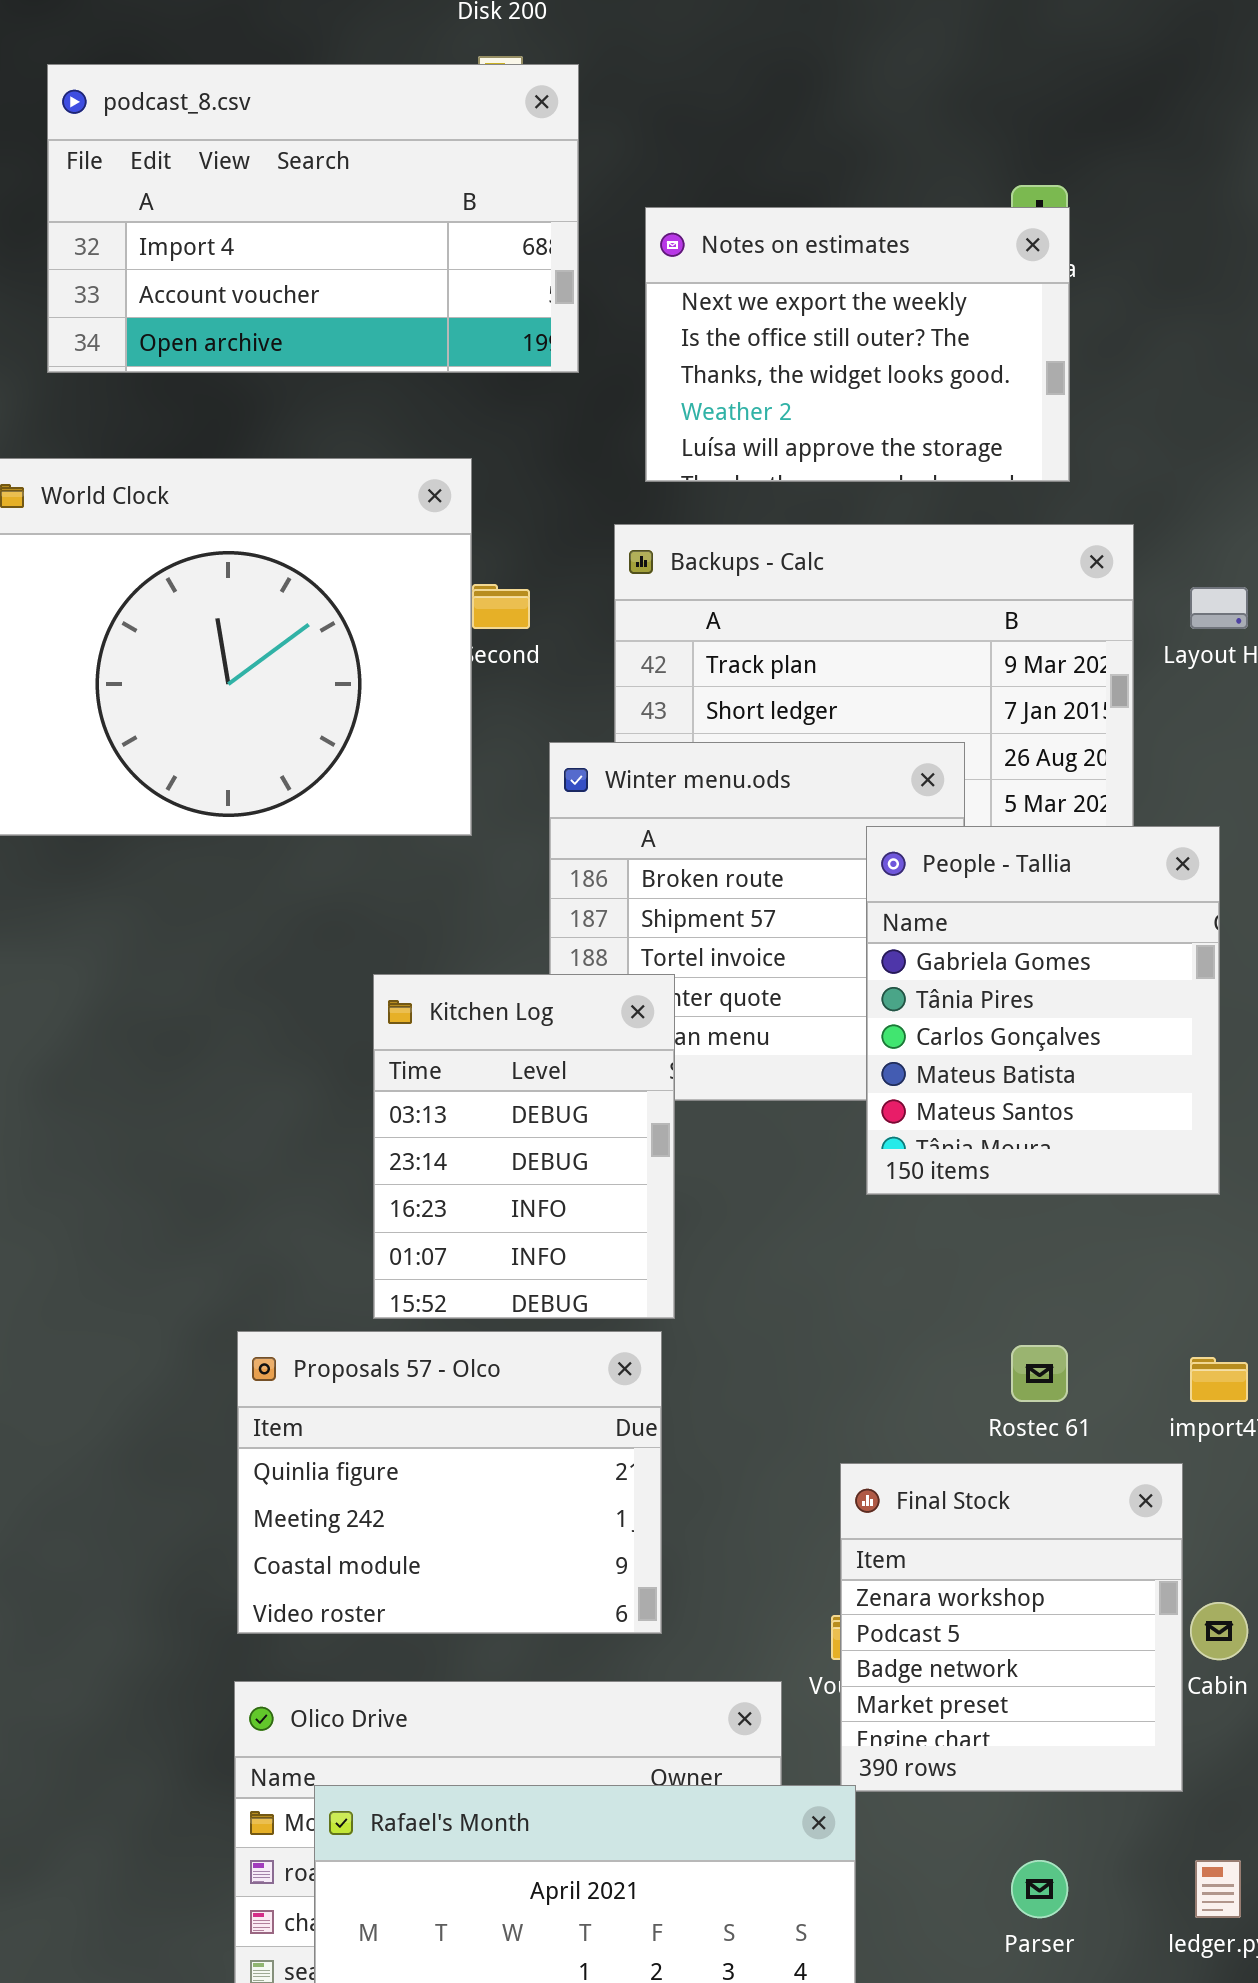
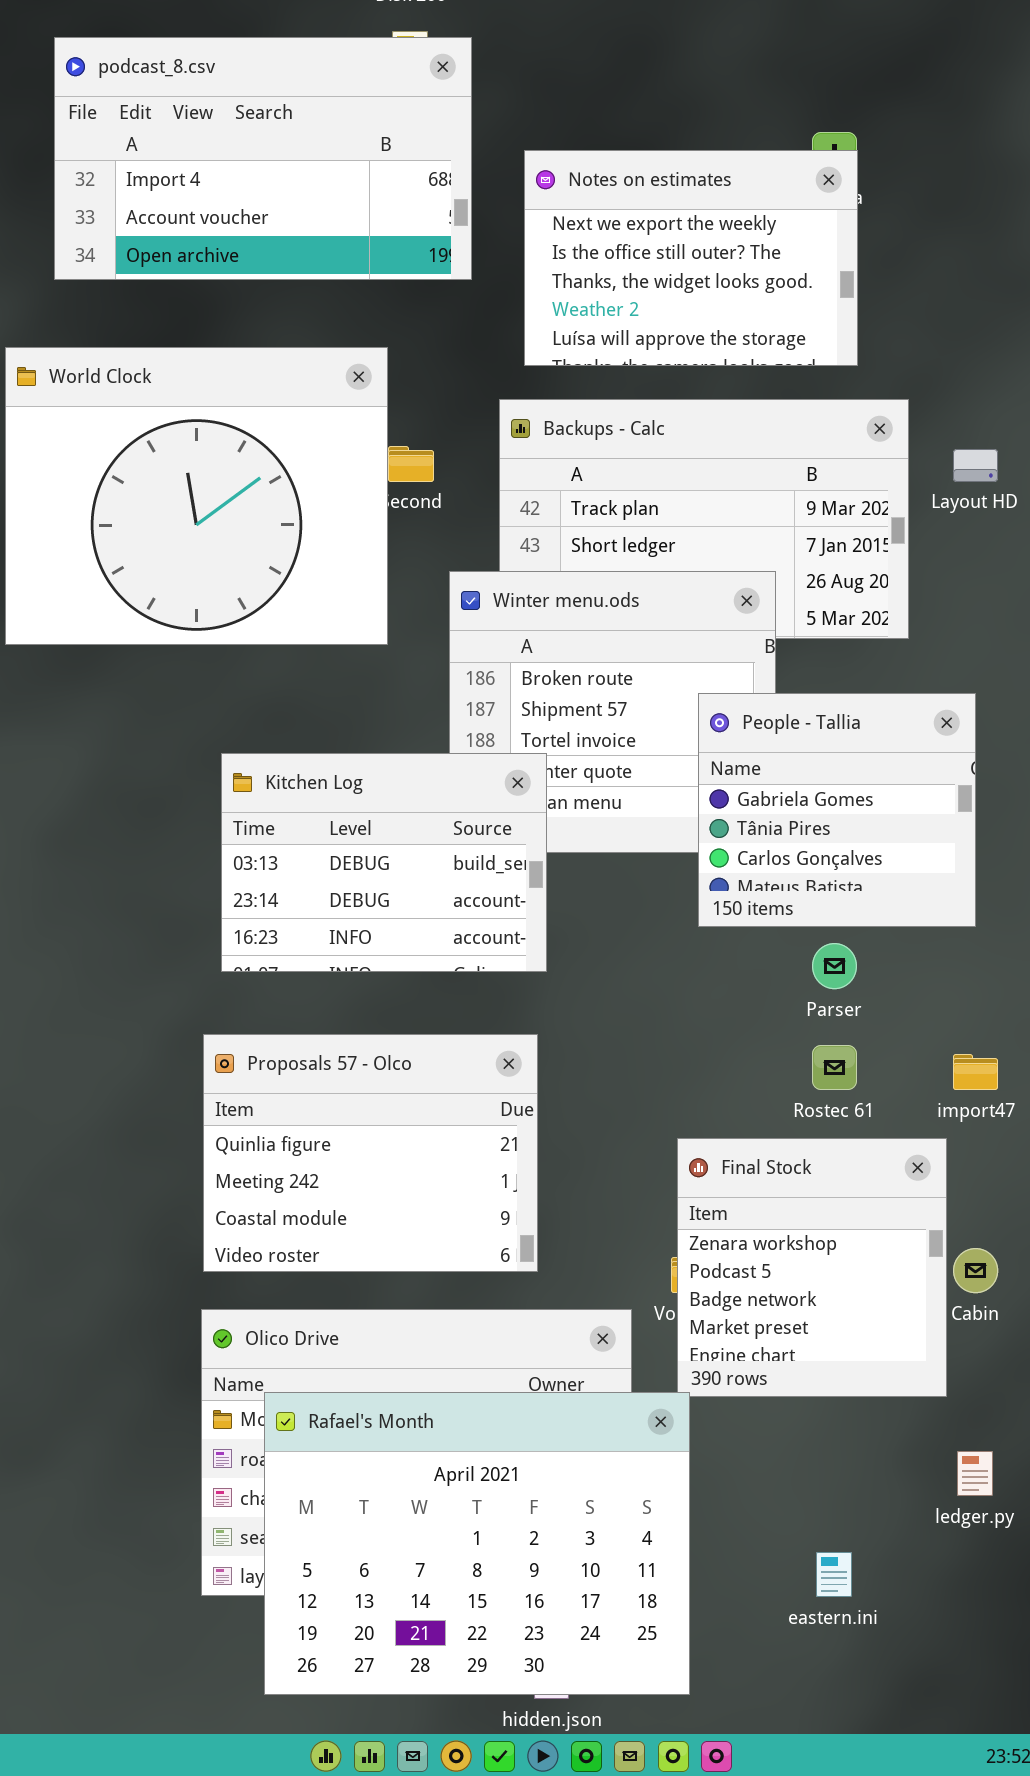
People - Tallia: [866,826,1220,1195] -> [698,693,976,927], resized
Kitchen Log: [373,974,675,1319] -> [221,753,547,972], resized
Parser: [1011,1860,1068,1918] -> [812,943,857,989], moved

